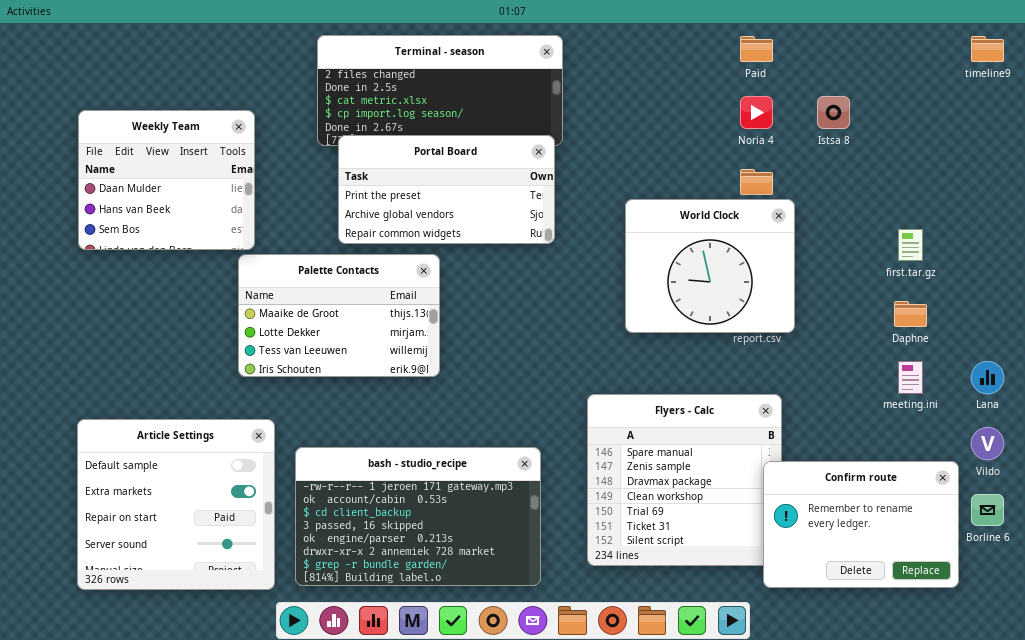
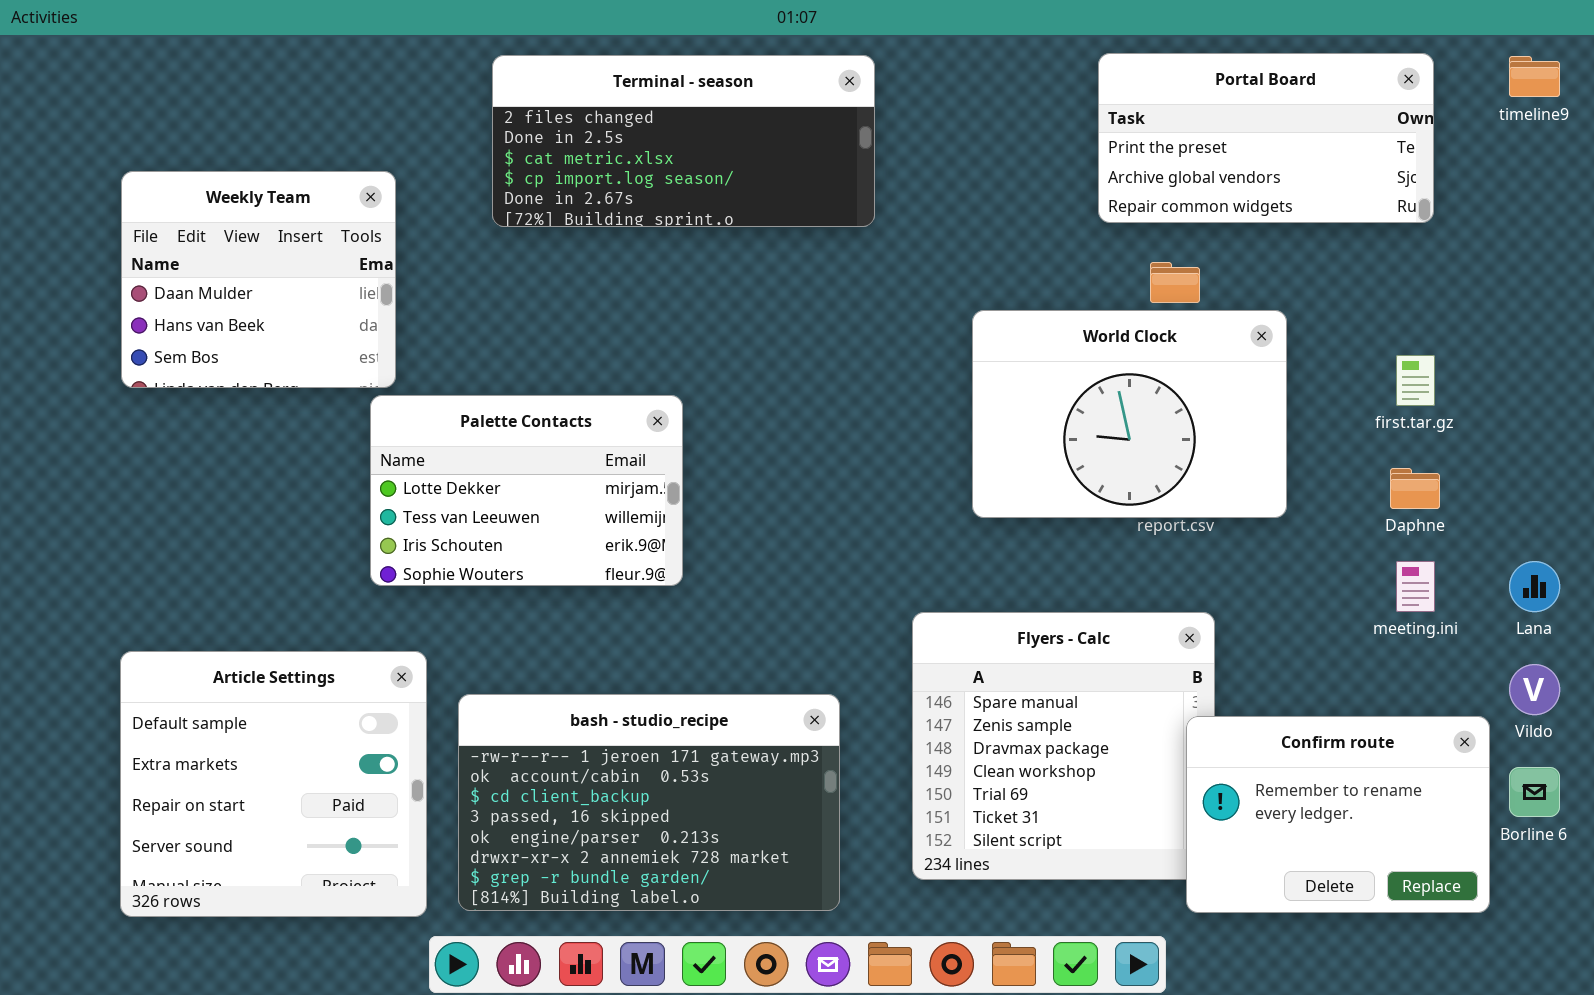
Portal Board: [338,135,555,244] -> [1098,53,1434,223], moved
World Clock: [625,199,795,333] -> [972,310,1287,518], resized
Palette Contacts: [238,254,440,377] -> [370,395,683,586], scrolled down 1 row

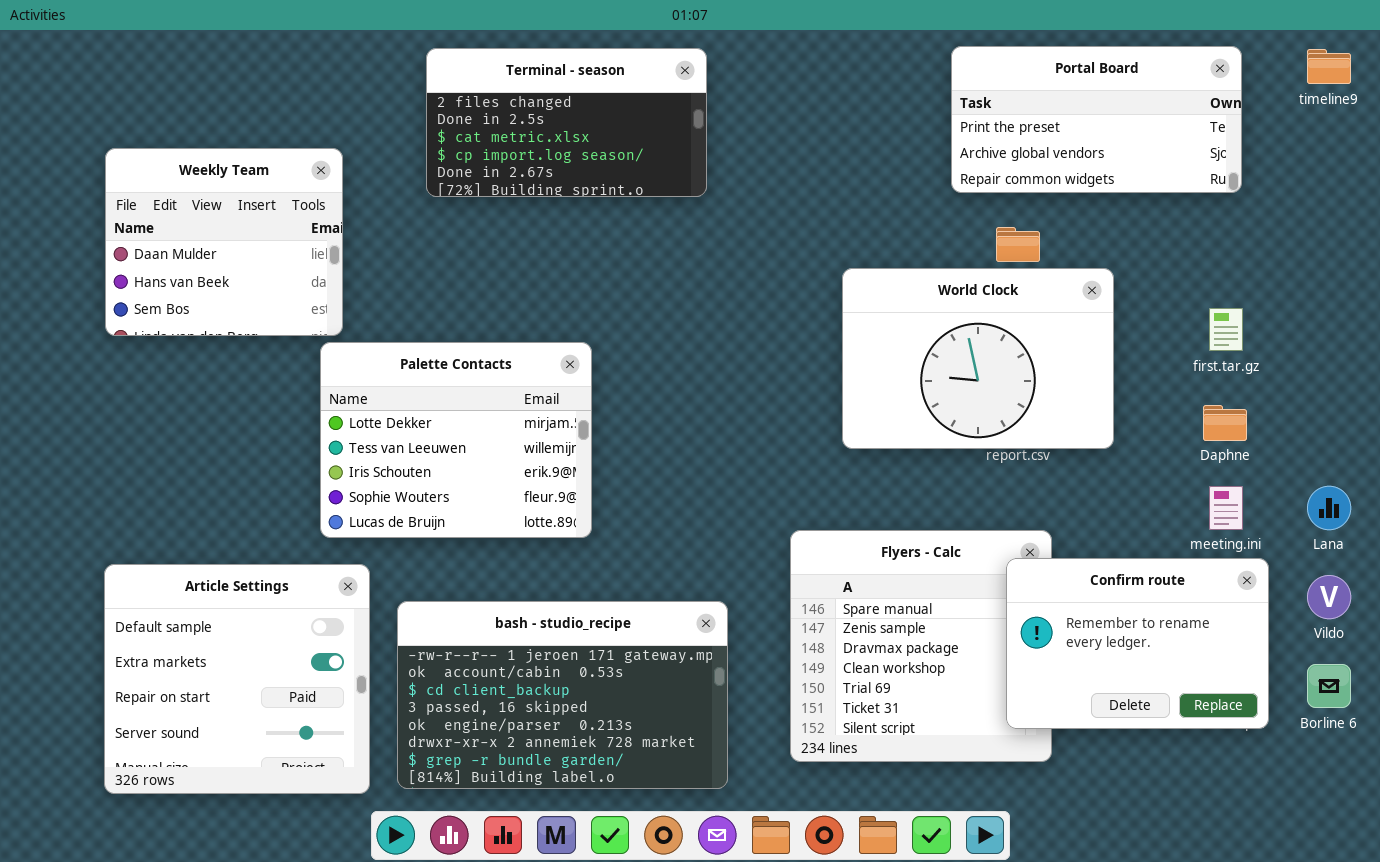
Terminal - season: [492,55,875,227] -> [426,48,707,197], resized
Palette Contacts: [370,395,683,586] -> [320,342,592,538], resized
Confirm route: [1186,716,1490,913] -> [1006,558,1269,729], moved

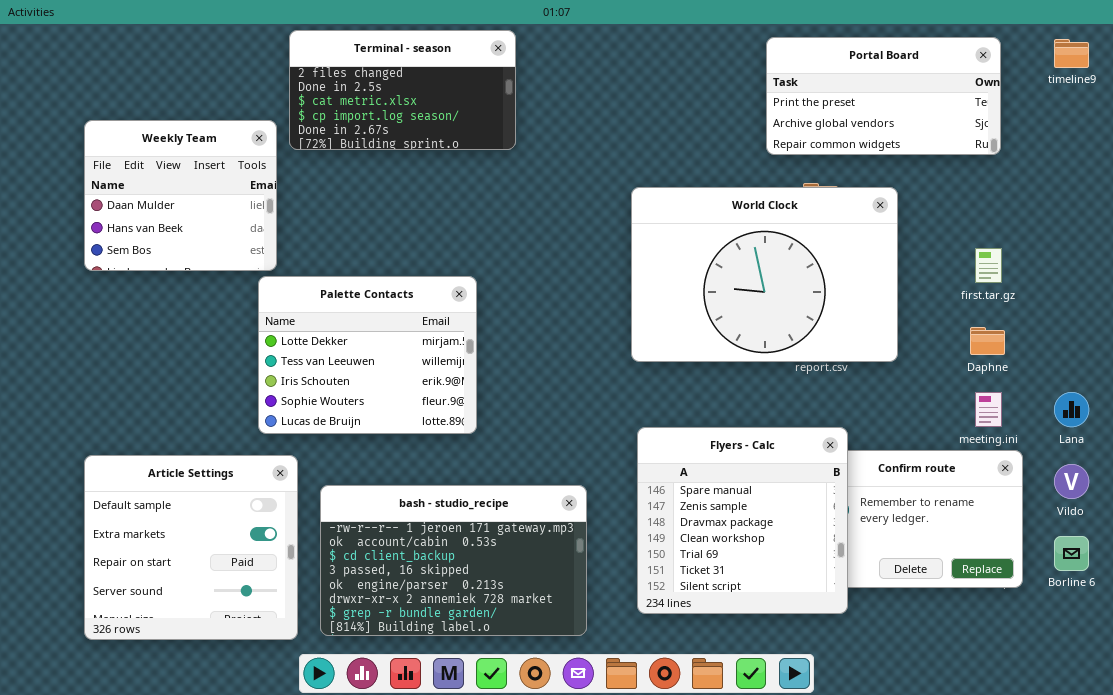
Terminal - season: [426,48,707,197] -> [289,30,516,150], moved
World Clock: [842,268,1114,449] -> [631,187,898,362], resized
Flyers - Calc: [790,530,1052,762] -> [637,427,848,614], raised

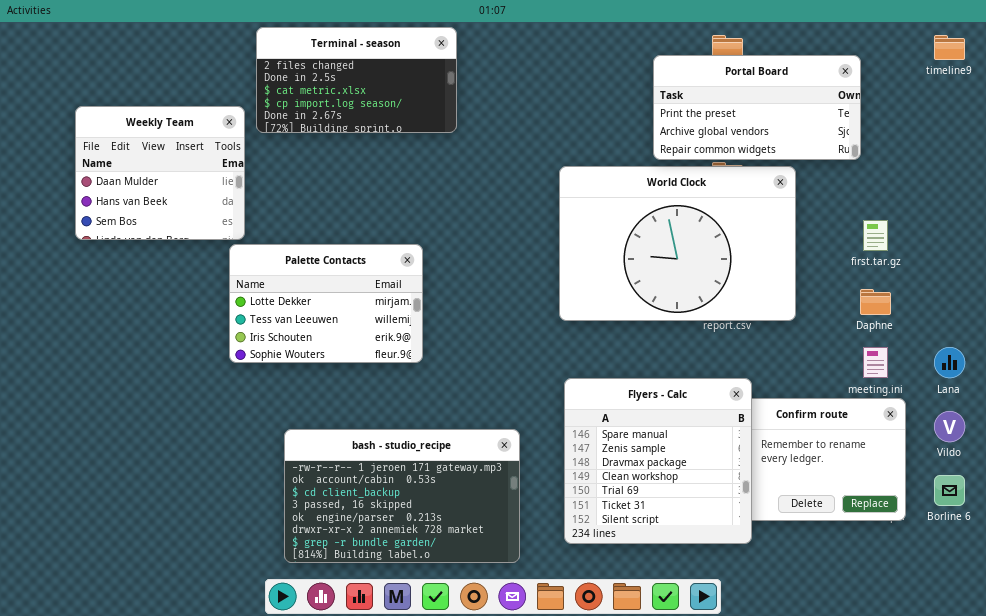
Portal Board: [766,37,1001,155] -> [653,55,861,160], moved
Palette Contacts: [258,276,477,434] -> [229,244,423,363], resized
Article Settings: [84,455,298,640] -> none, closed

